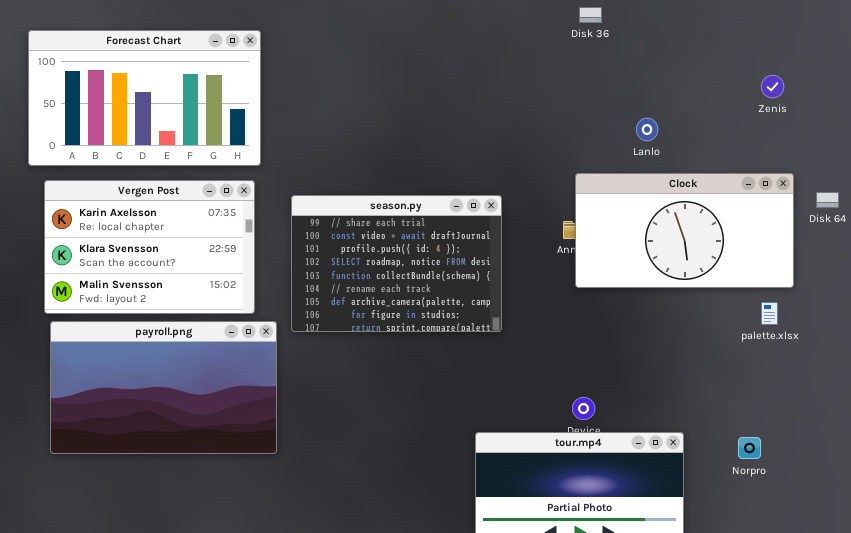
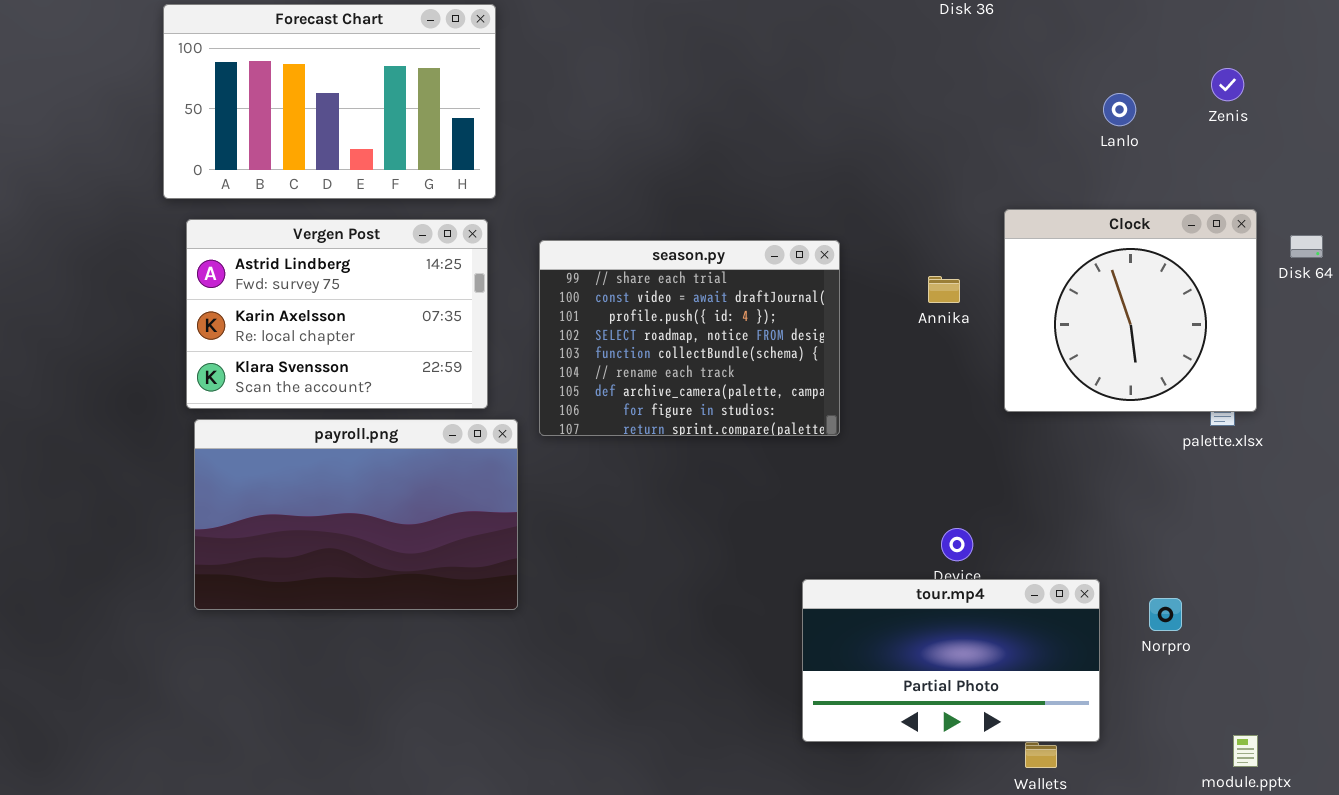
Lanlo: [636,118,658,141] -> [1103,93,1136,126], moved
Clock: [575,173,794,288] -> [1004,209,1257,412], resized
Vergen Post: [44,180,255,314] -> [186,219,488,409], scrolled up 1 row
Norpro: [738,437,761,459] -> [1149,598,1182,631], moved

